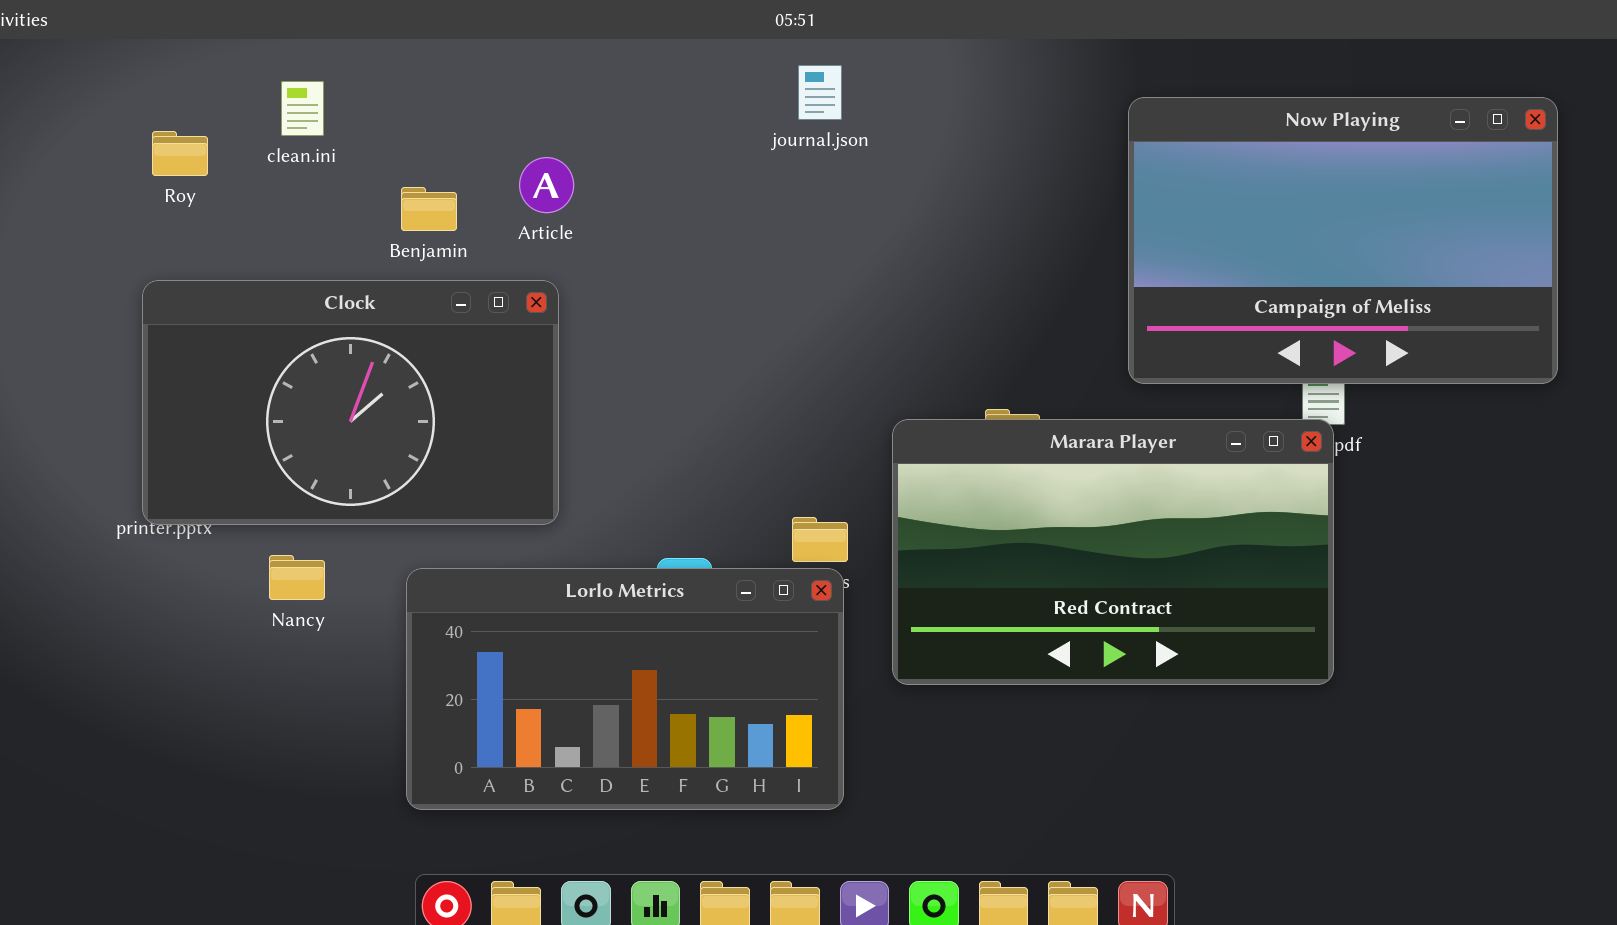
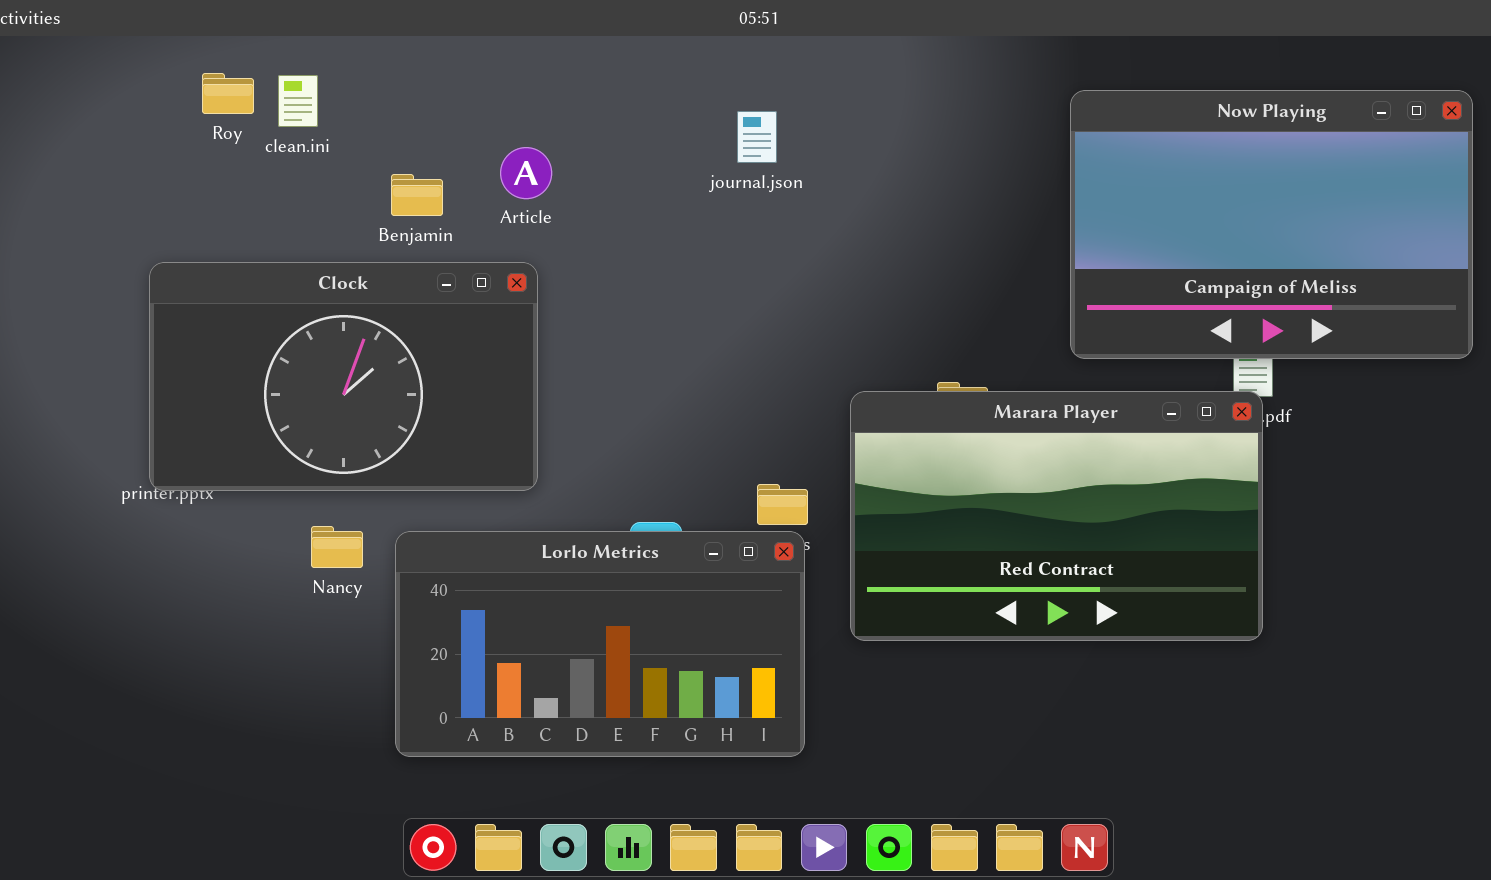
journal.json: [798,65,842,120] -> [737,111,777,163], moved
Roy: [152,131,208,176] -> [202,73,254,114], moved
Nancy: [269,555,325,600] -> [311,526,363,568], moved

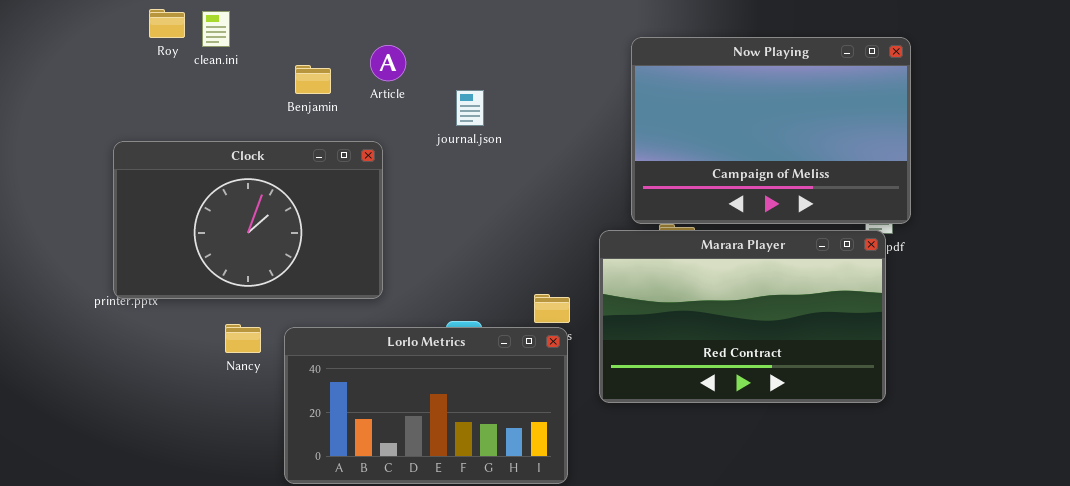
Now Playing: [1070,90,1473,359] -> [631,37,911,224], moved
journal.json: [737,111,777,163] -> [456,90,484,126], moved
Article: [500,147,552,199] -> [370,45,406,81], moved
Benjamin: [391,174,443,216] -> [295,65,331,94], moved

